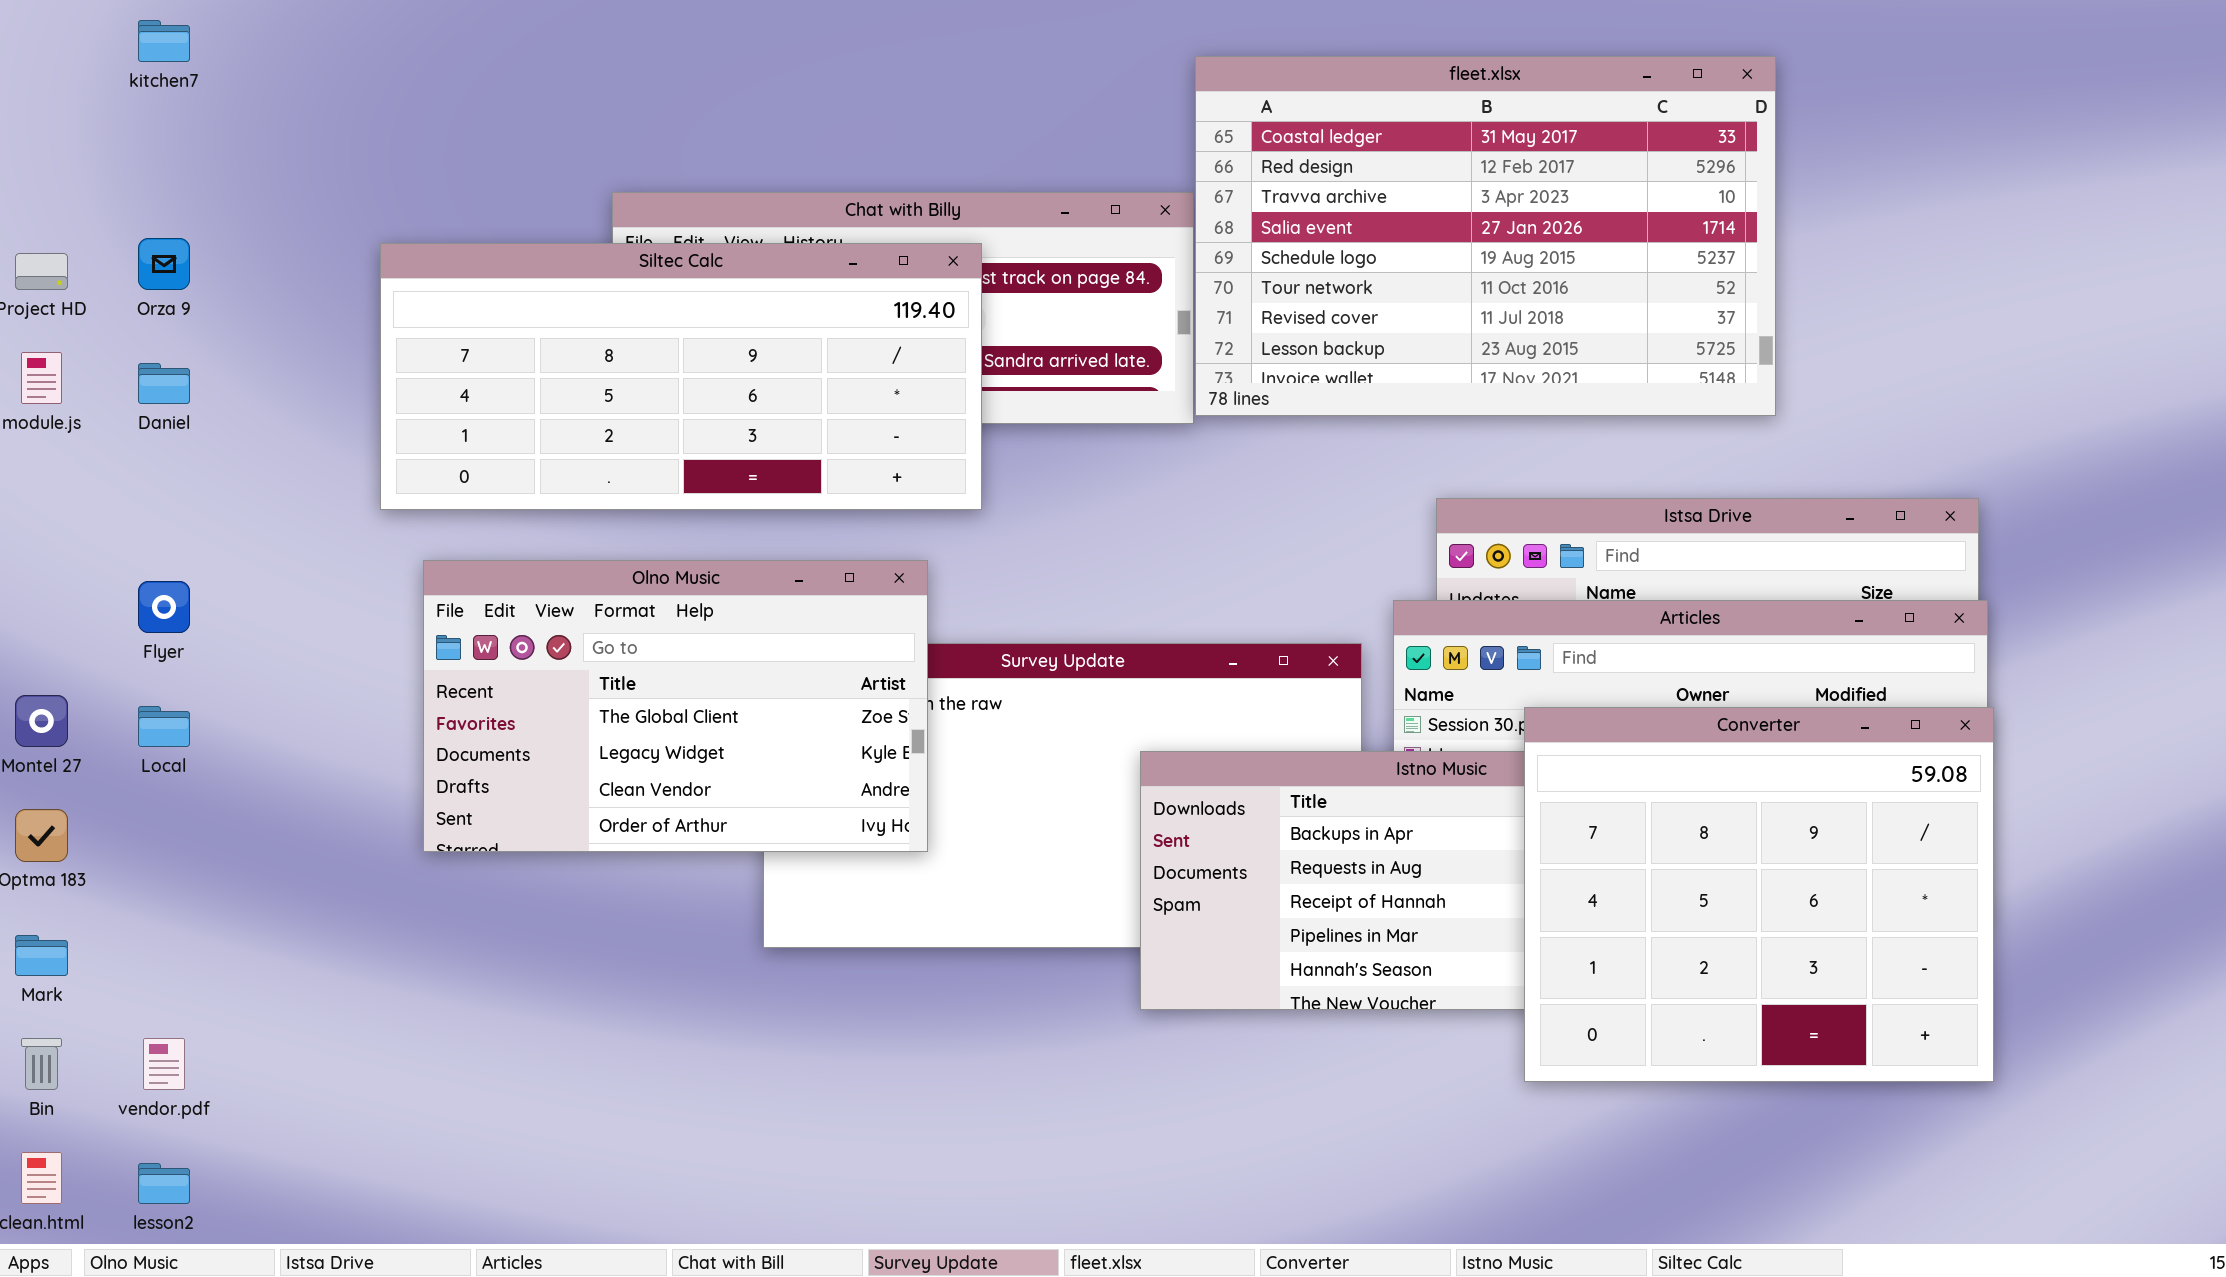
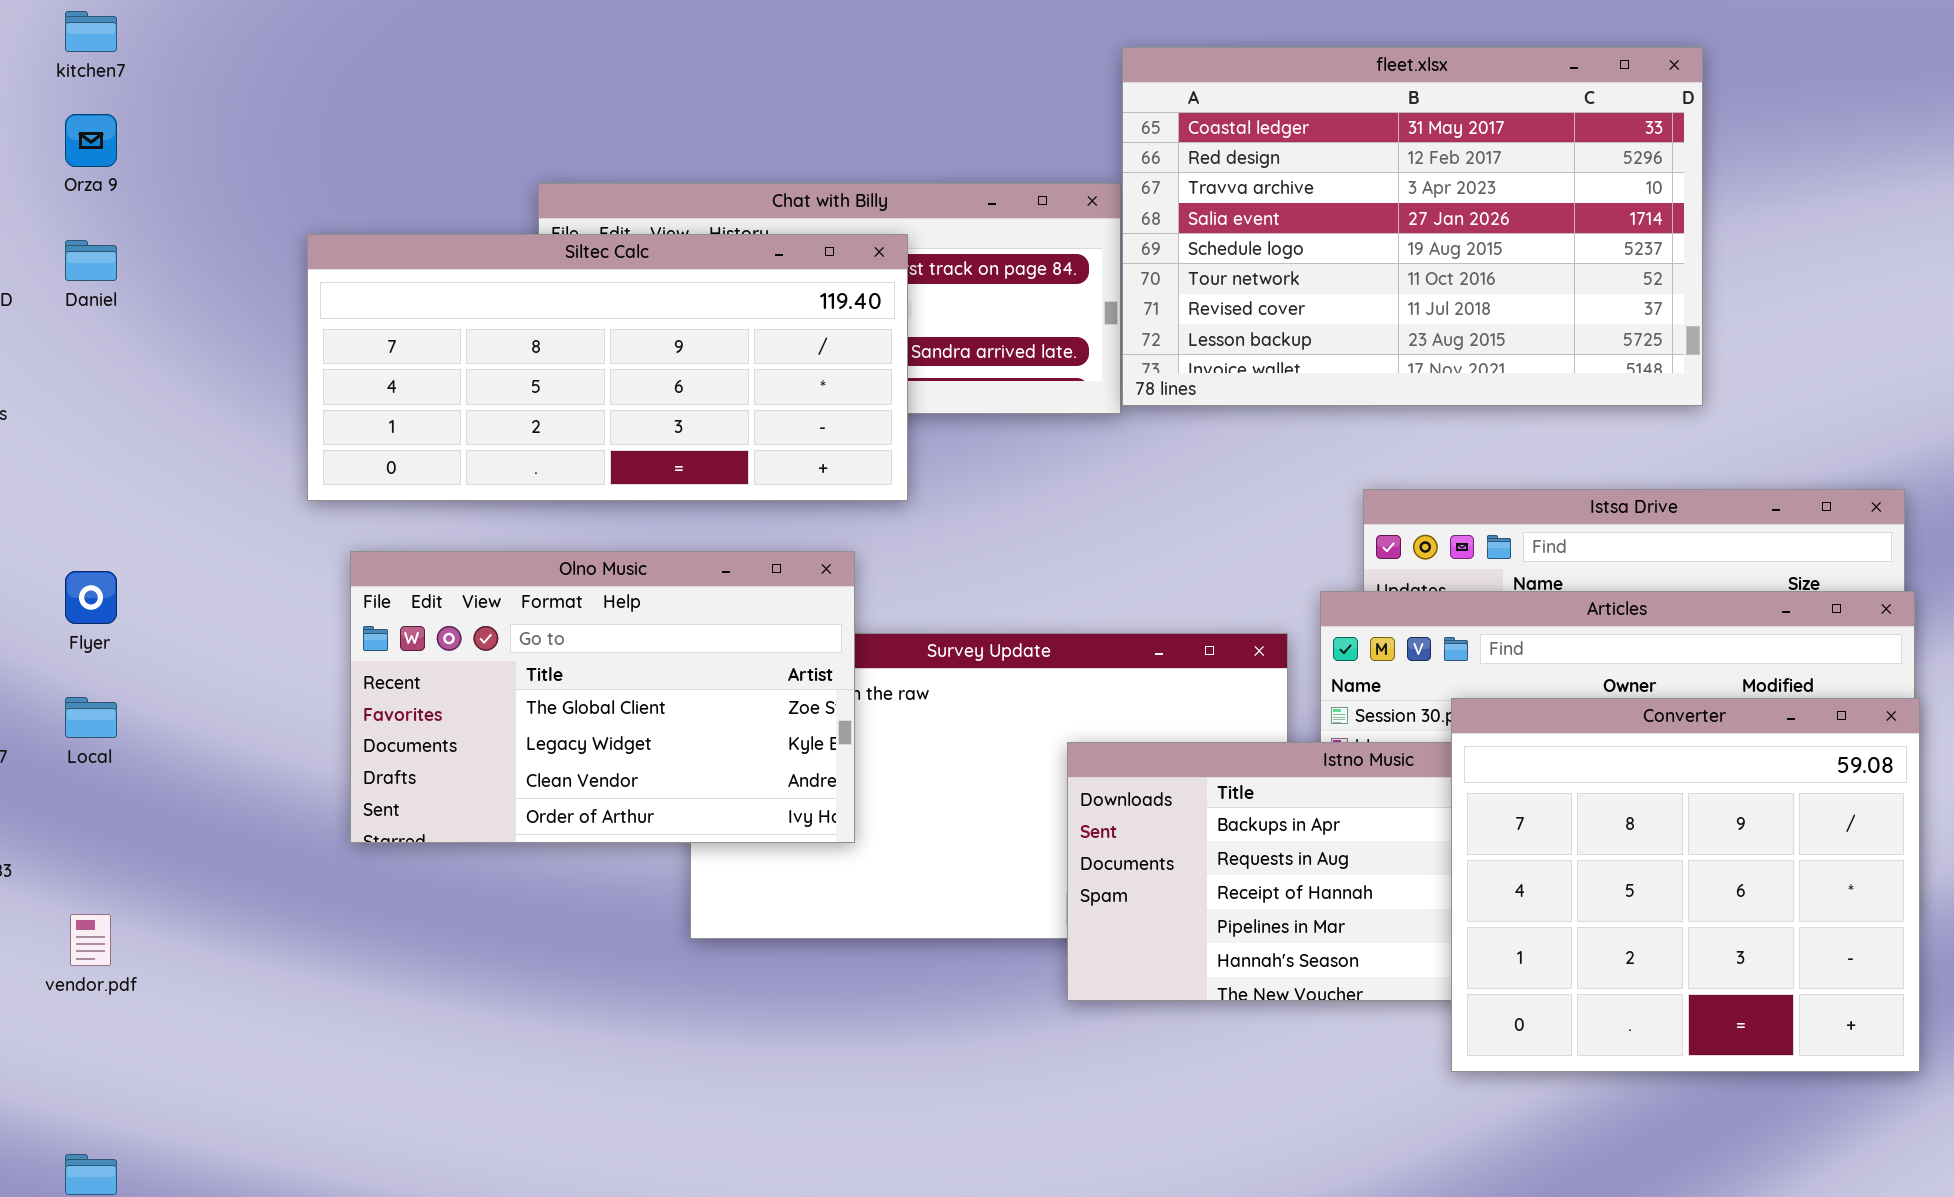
Orza 9: [138,238,190,290] -> [65,114,117,167], moved
Daniel: [138,363,190,404] -> [65,240,117,281], moved
vendor.pdf: [143,1038,185,1090] -> [70,914,111,966], moved

